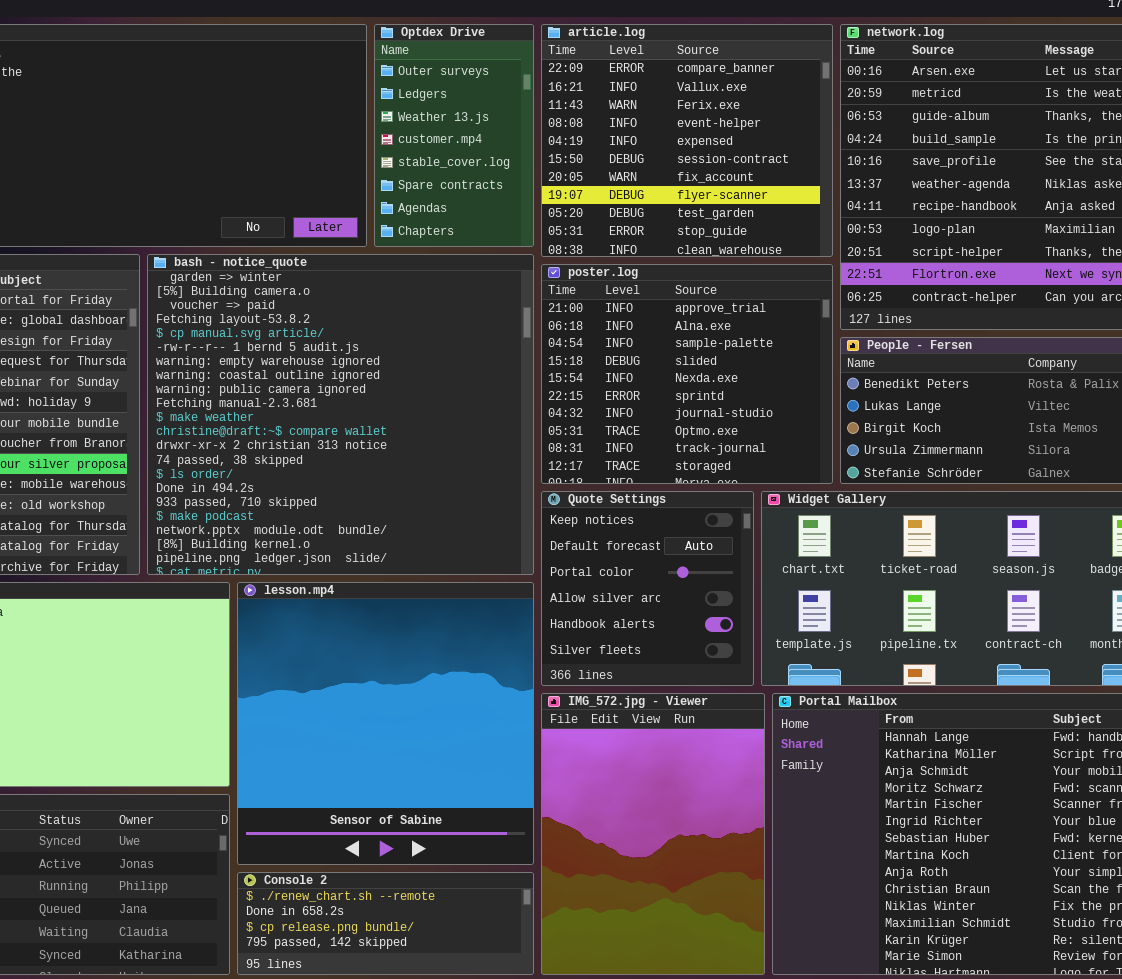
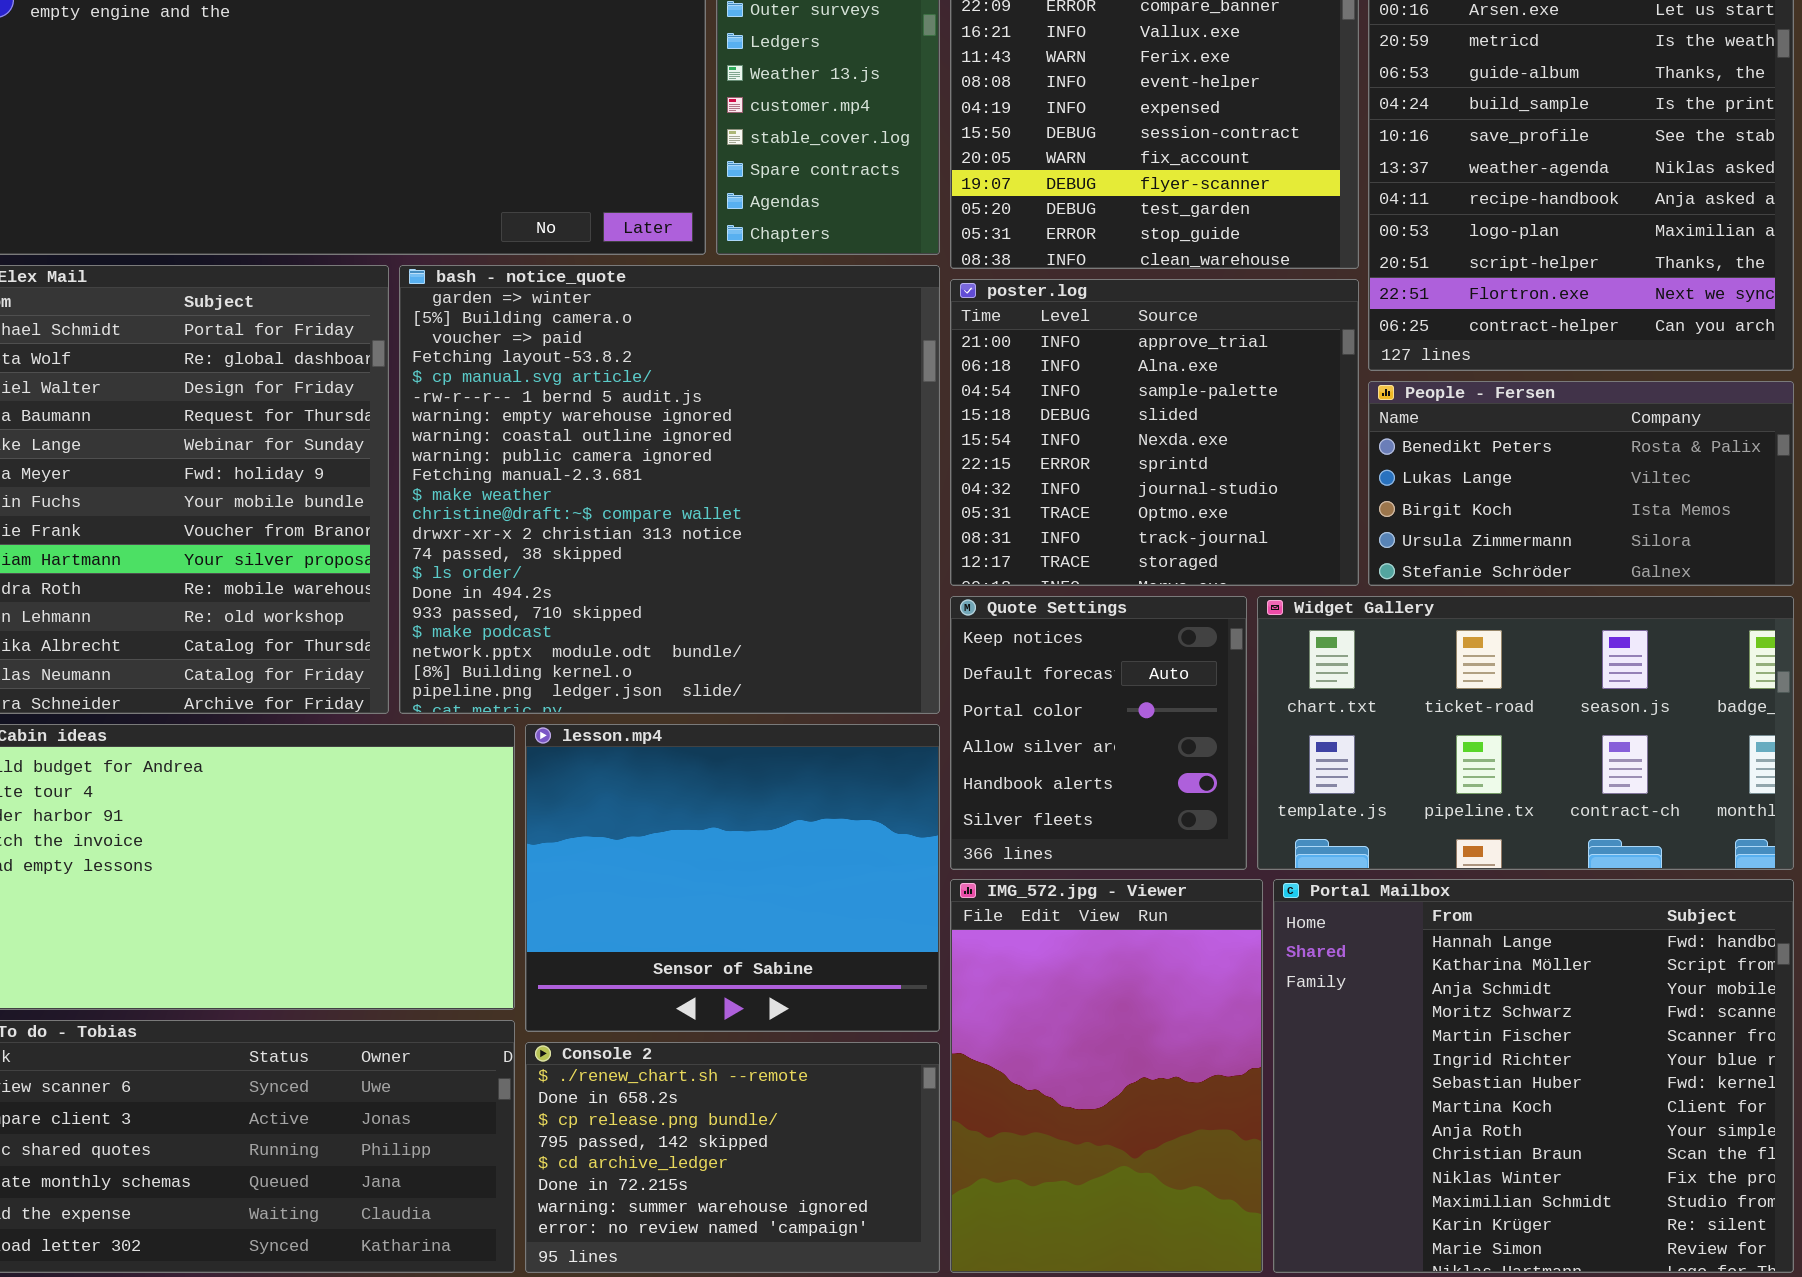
lesson.mp4: [237,582,534,865] -> [525,724,940,1032], resized
Console 2: [237,872,534,975] -> [525,1042,940,1273], resized

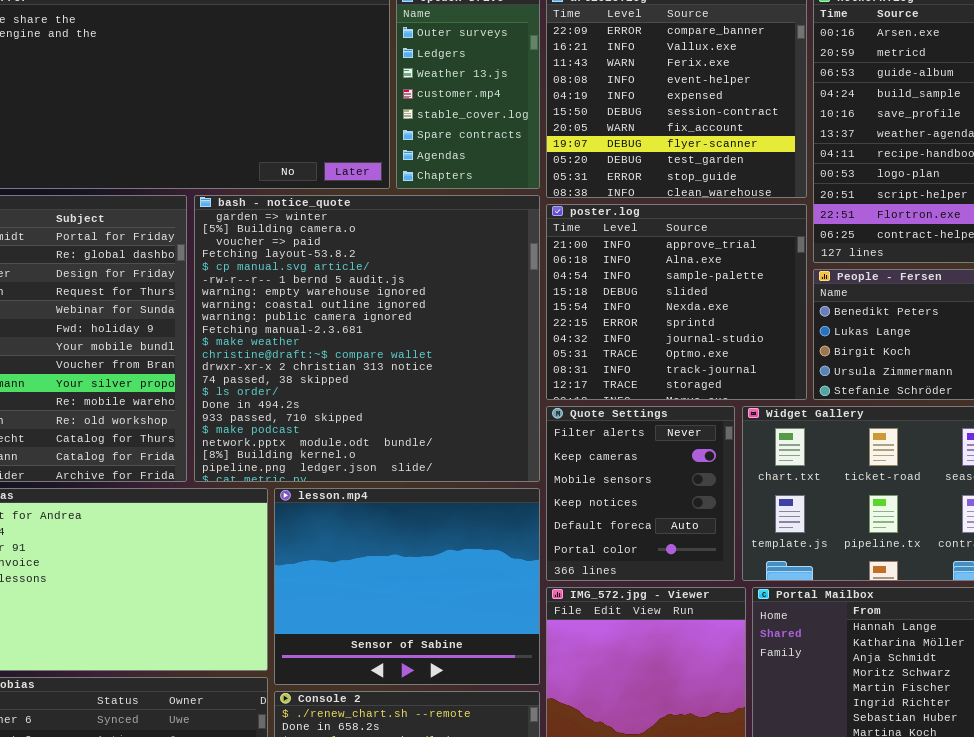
Quote Settings: [950,596,1247,870] -> [546,406,735,581], scrolled up 3 rows

